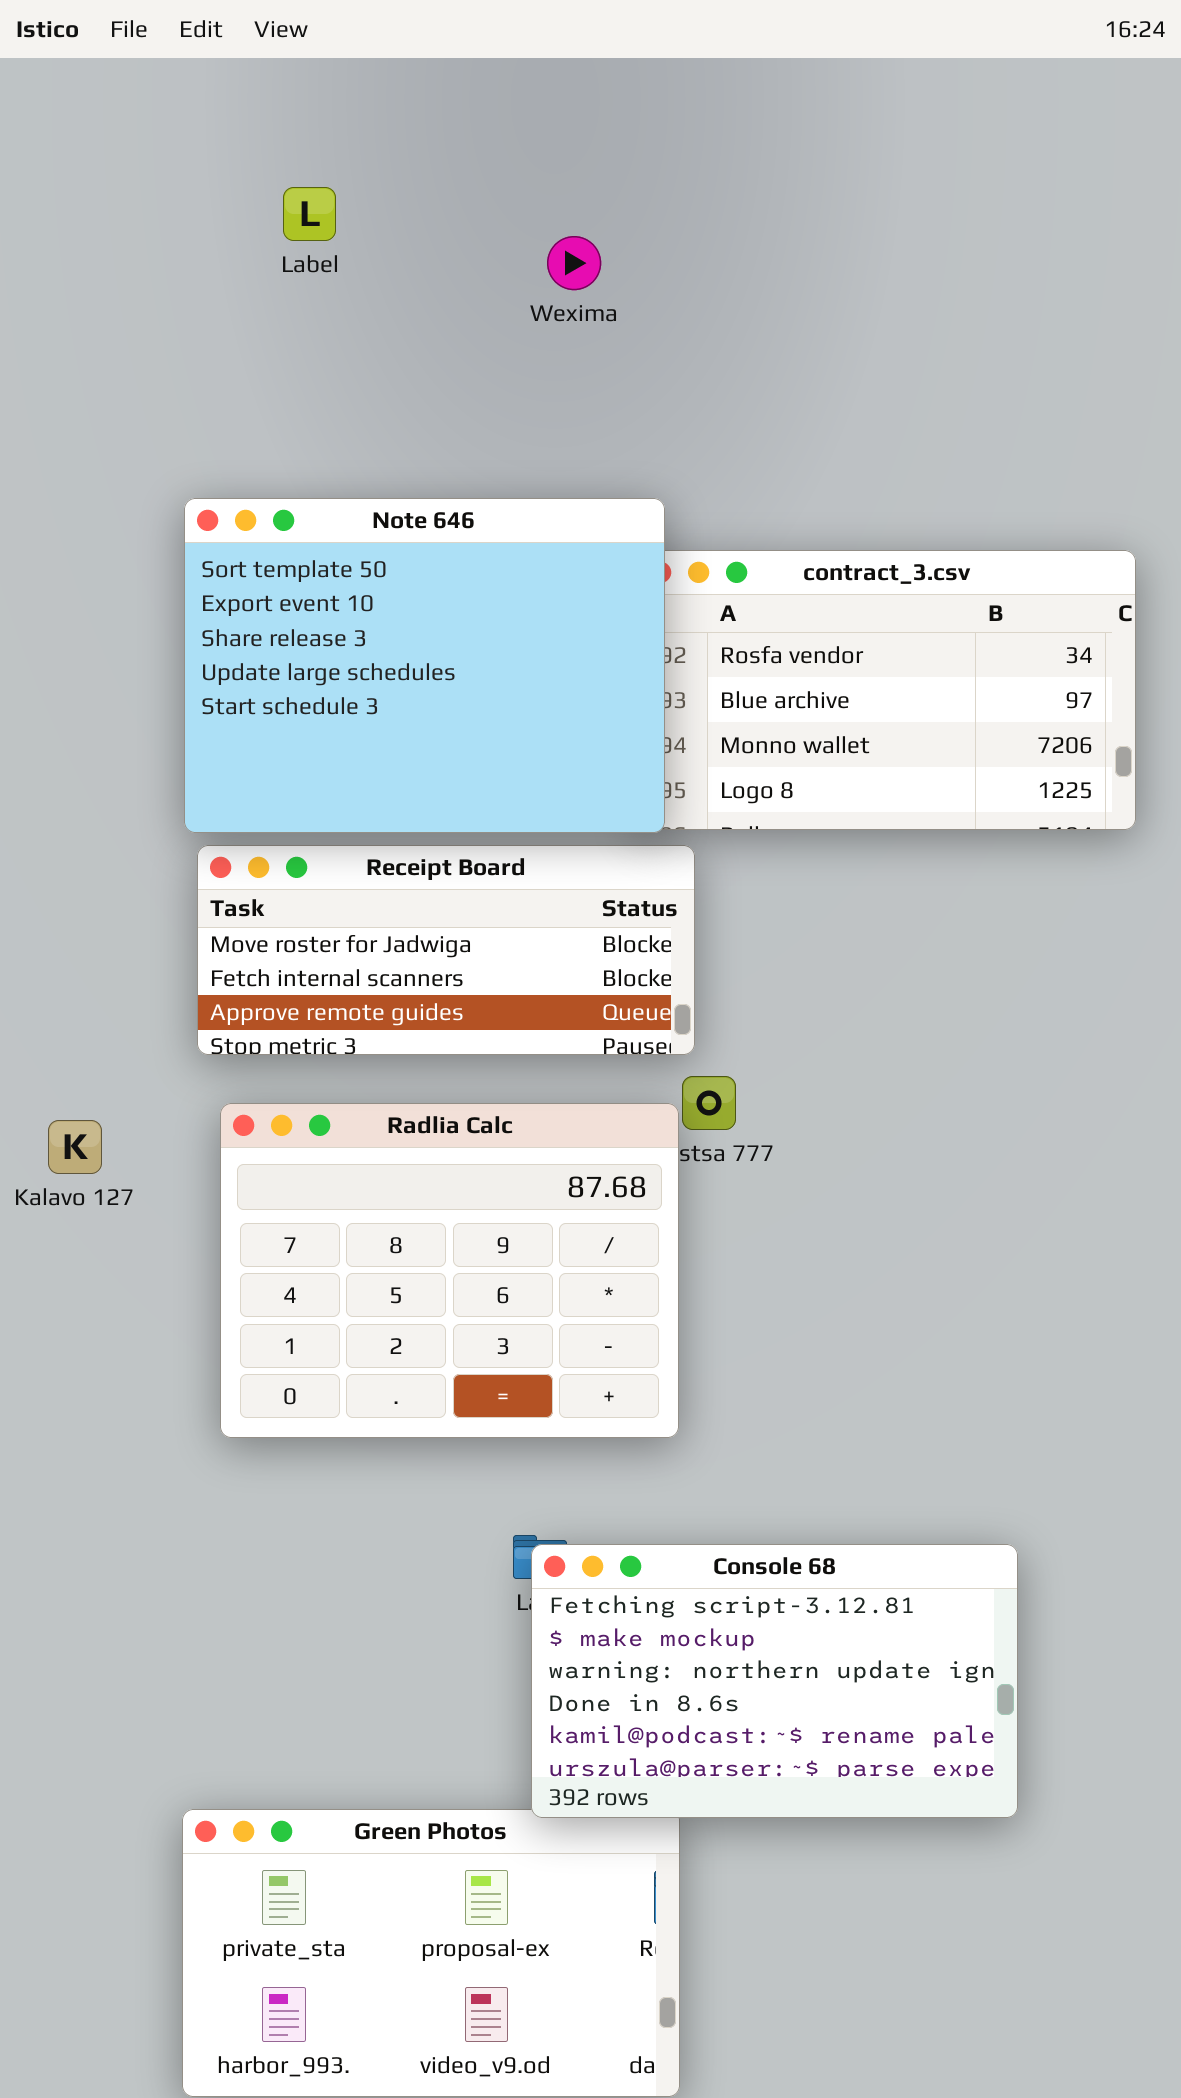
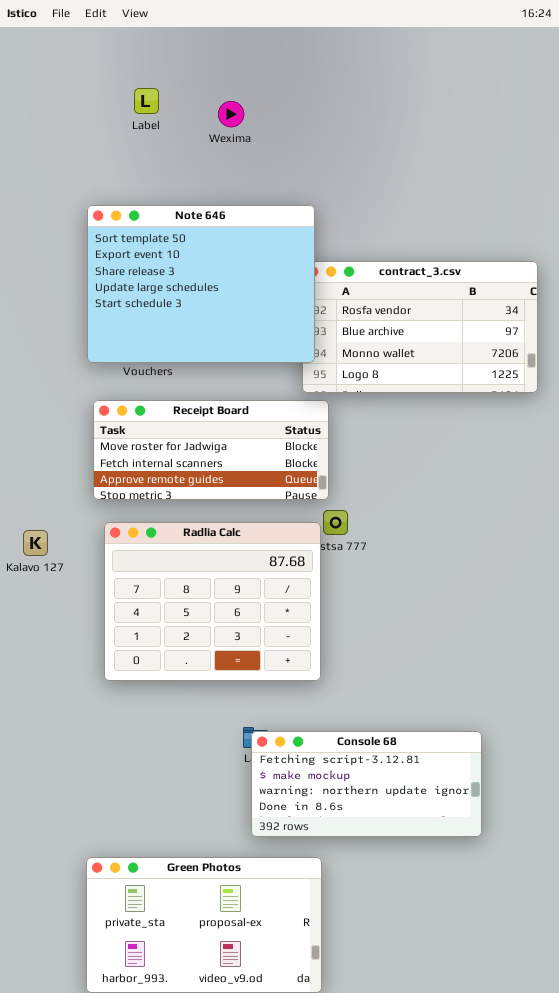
Wexima: [547,236,601,290] -> [218,101,244,127], moved
Note 646: [184,498,665,833] -> [87,205,315,363], moved
Console 68: [531,1544,1018,1818] -> [251,731,482,837], resized

